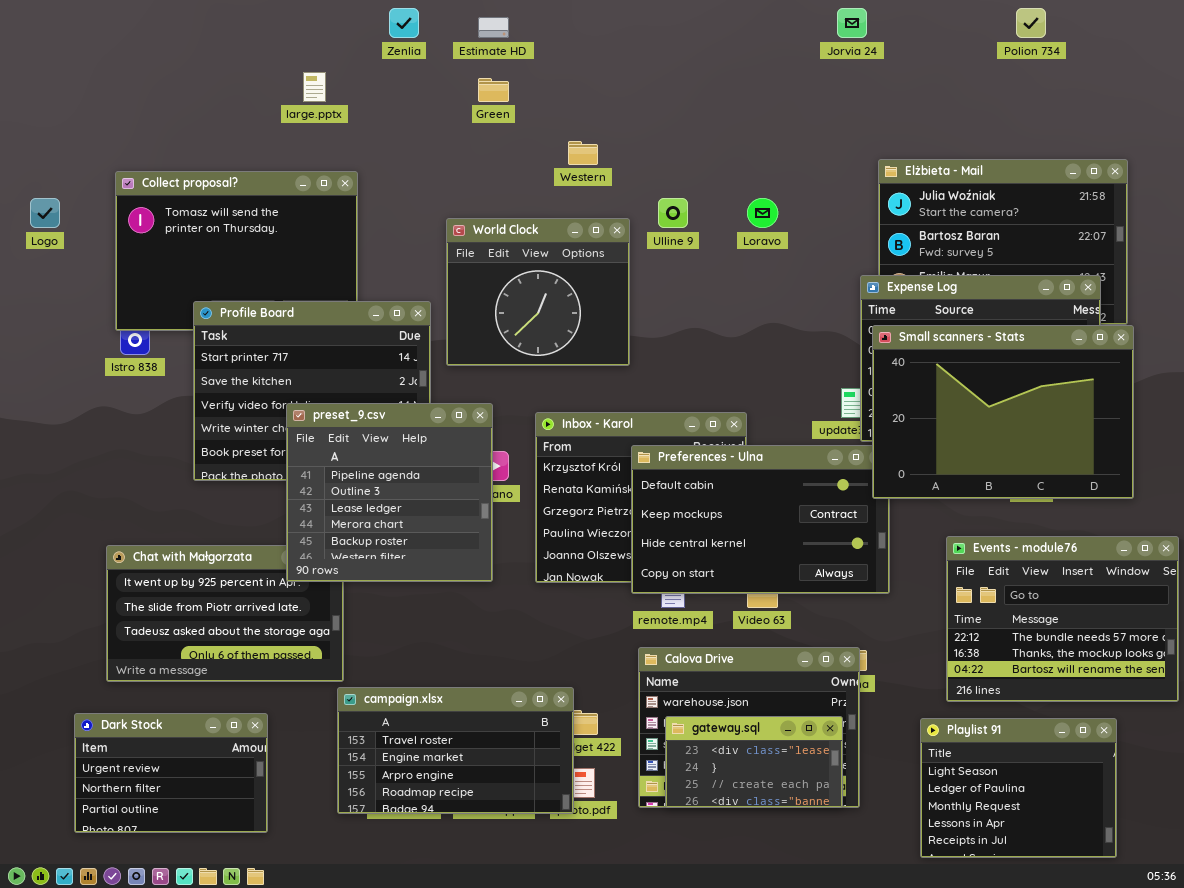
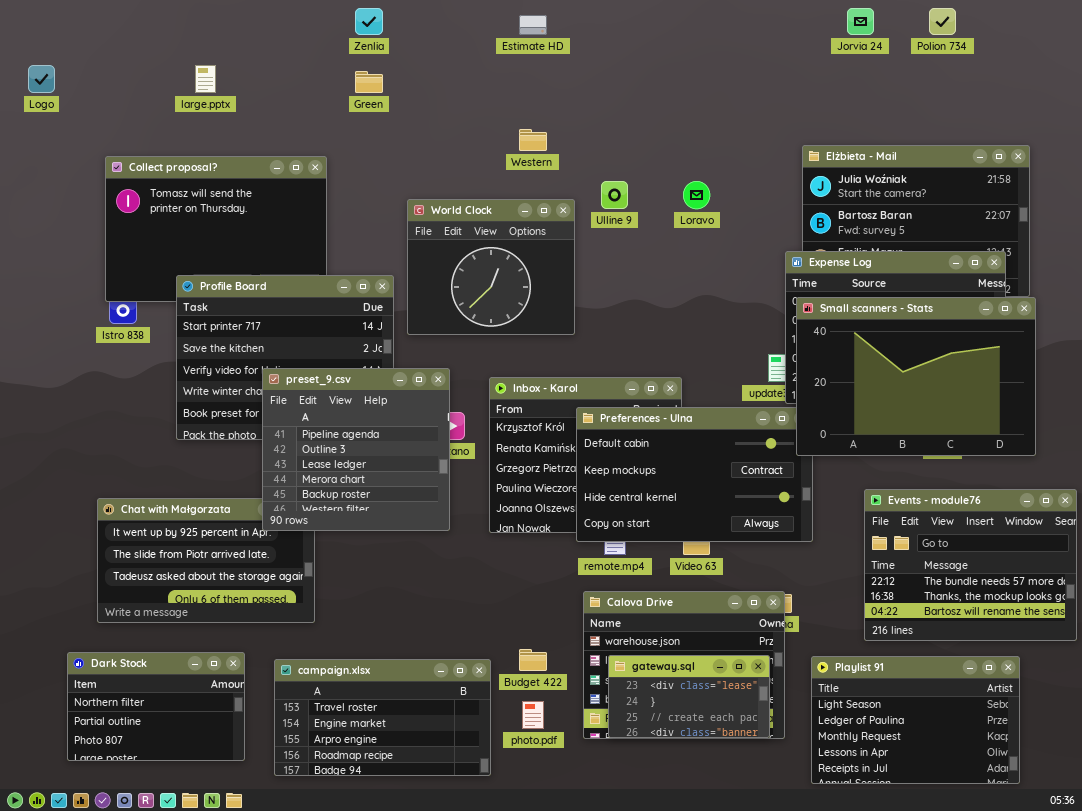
Jorvia 24: [837,8,867,38] -> [847,8,874,35], moved
Estimate HD: [478,17,509,38] -> [519,15,547,35], moved
large.pptx: [303,72,326,102] -> [195,65,216,93], moved
Green: [478,78,509,102] -> [355,71,383,93], moved
Logo: [30,198,60,228] -> [28,65,55,93], moved
campaign.xlsx: [337,687,574,814] -> [274,659,491,776], moved
Dark Stock: [74,713,268,833] -> [67,652,245,761], scrolled down 1 row
Playlist 91: [920,718,1117,858] -> [811,656,1020,784], resized

